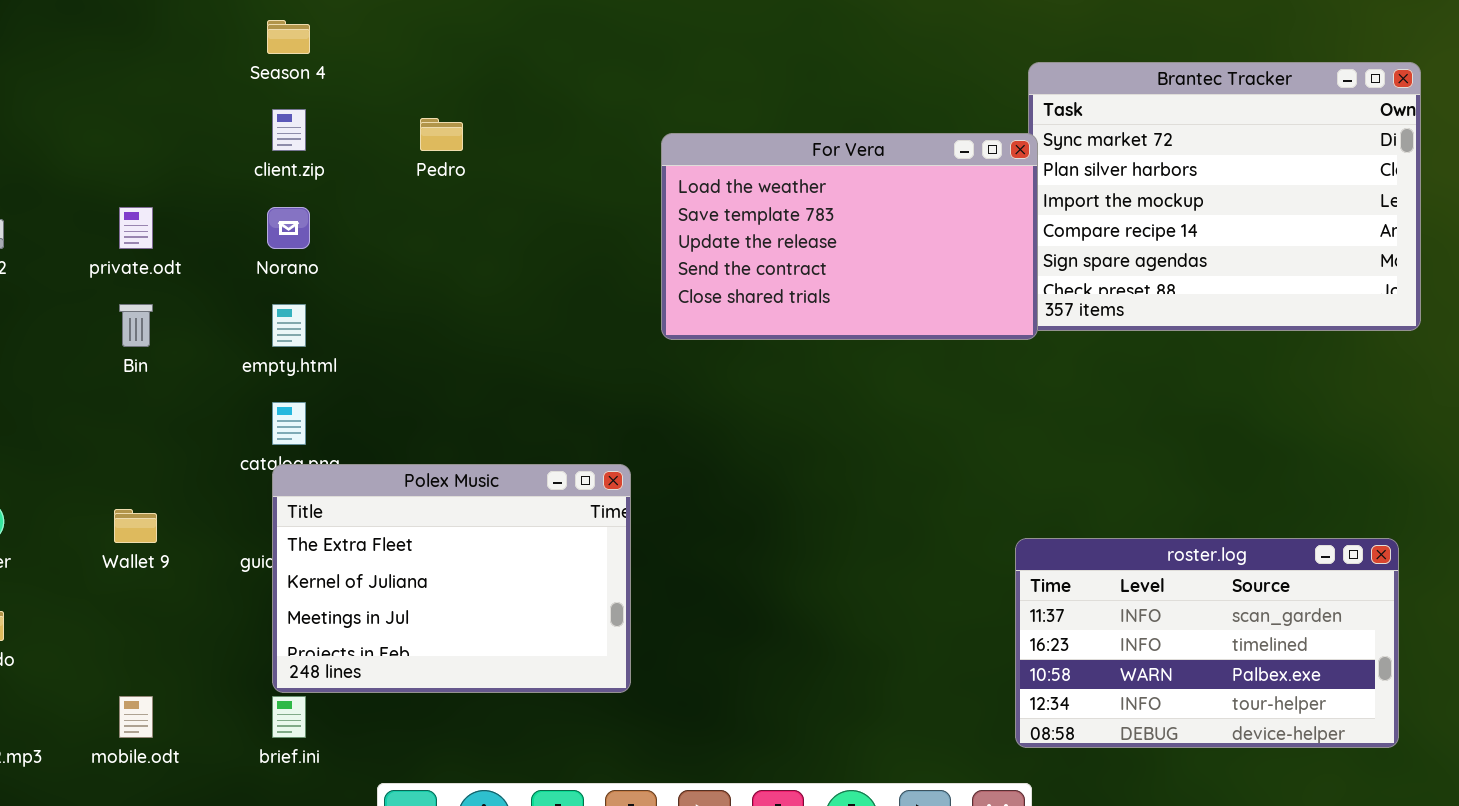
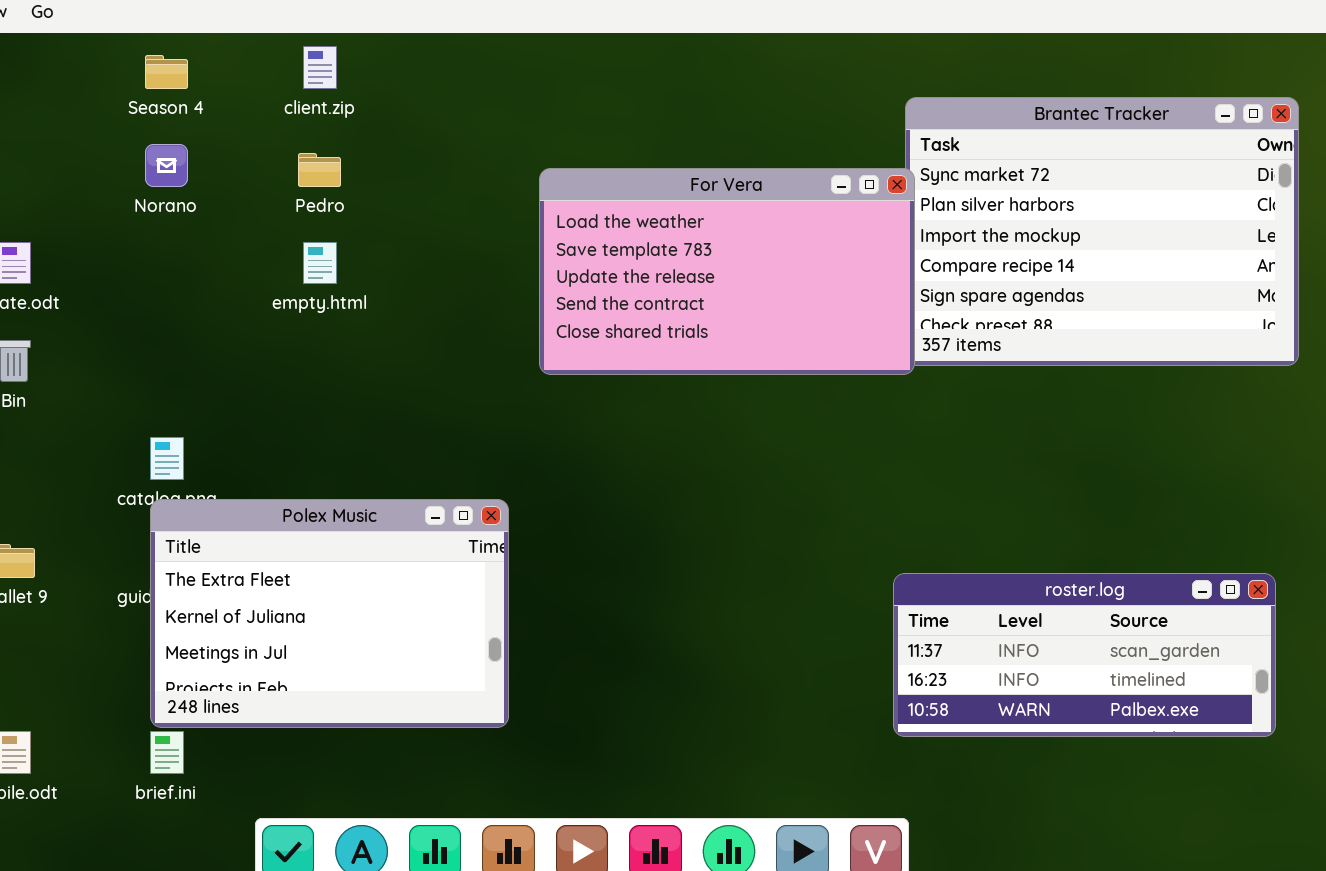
client.zip: [272,109,306,151] -> [303,46,337,89], moved
Norano: [267,207,310,249] -> [145,144,188,187], moved
empty.html: [272,304,306,347] -> [303,242,337,284], moved
roster.log: [1015,538,1399,748] -> [893,573,1276,737], resized

